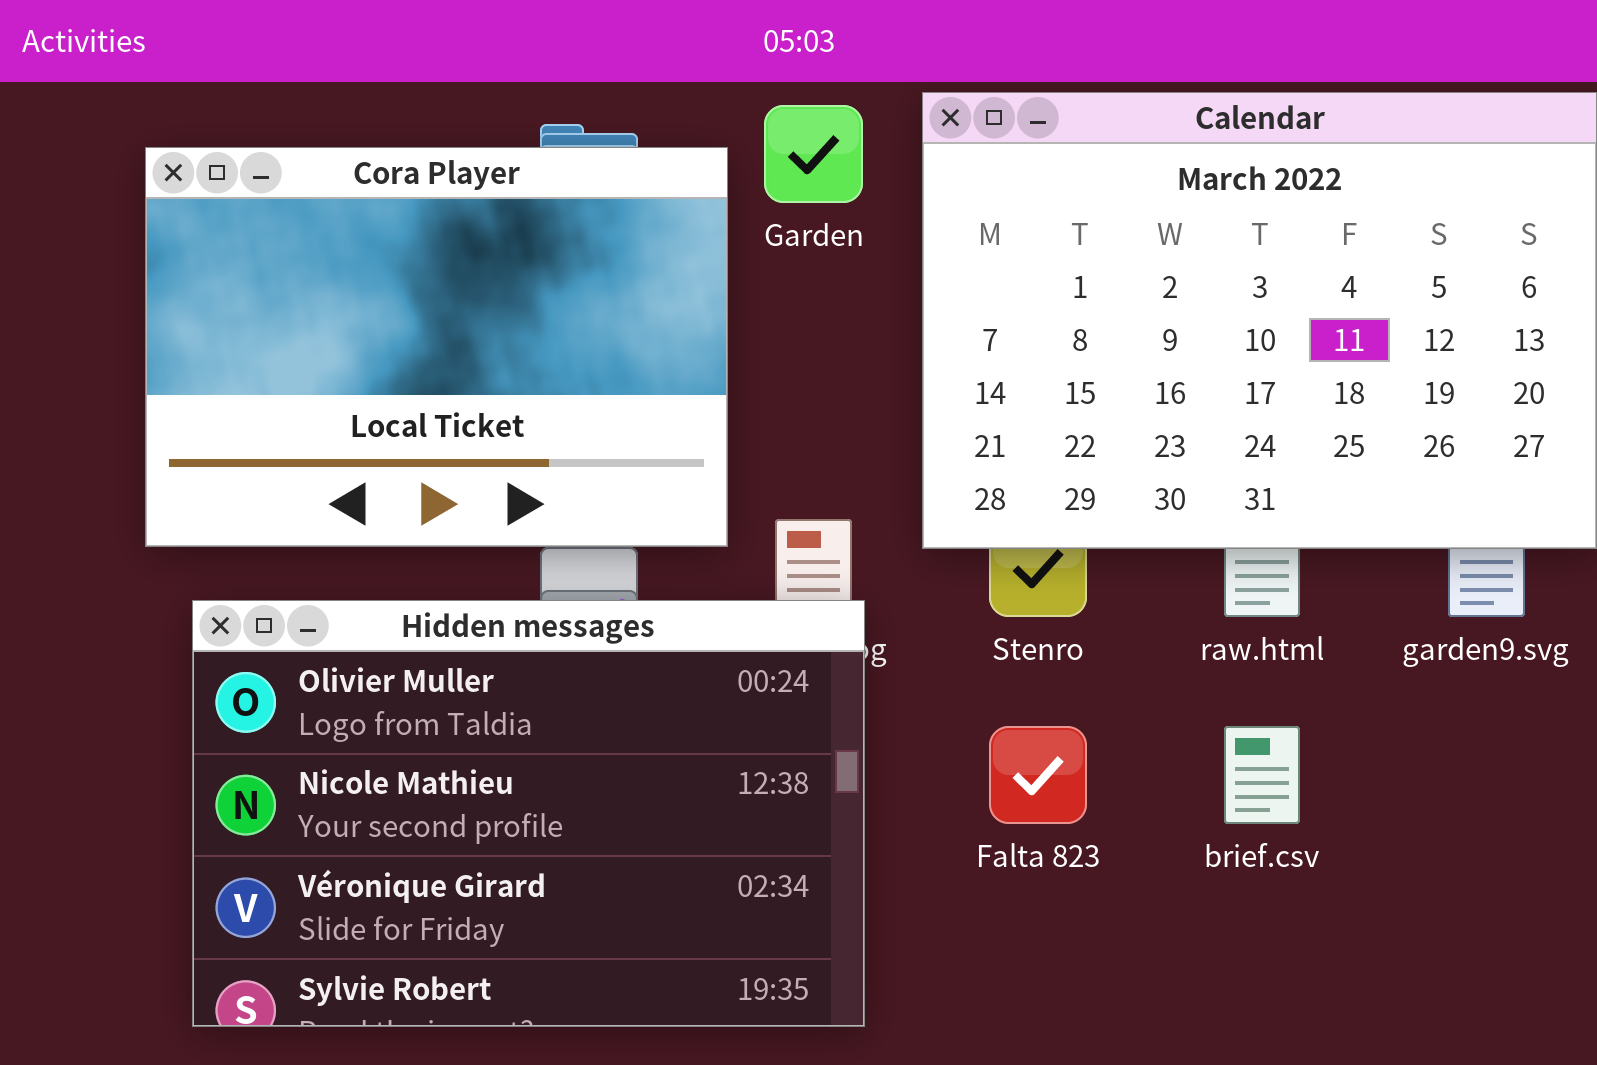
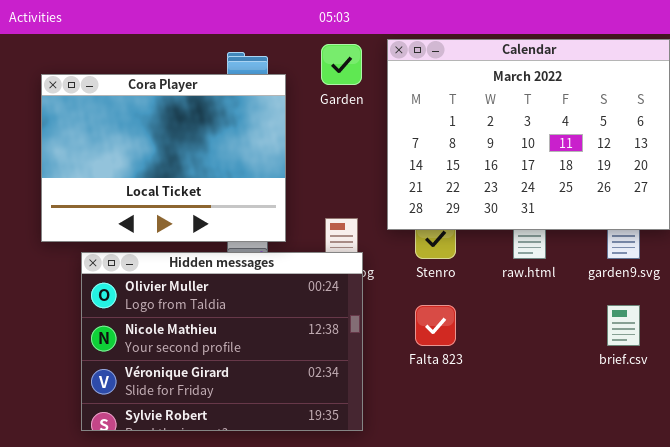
Cora Player: [145,147,728,547] -> [41,74,286,242], moved
brief.csv: [1224,726,1300,824] -> [607,305,640,346], moved

